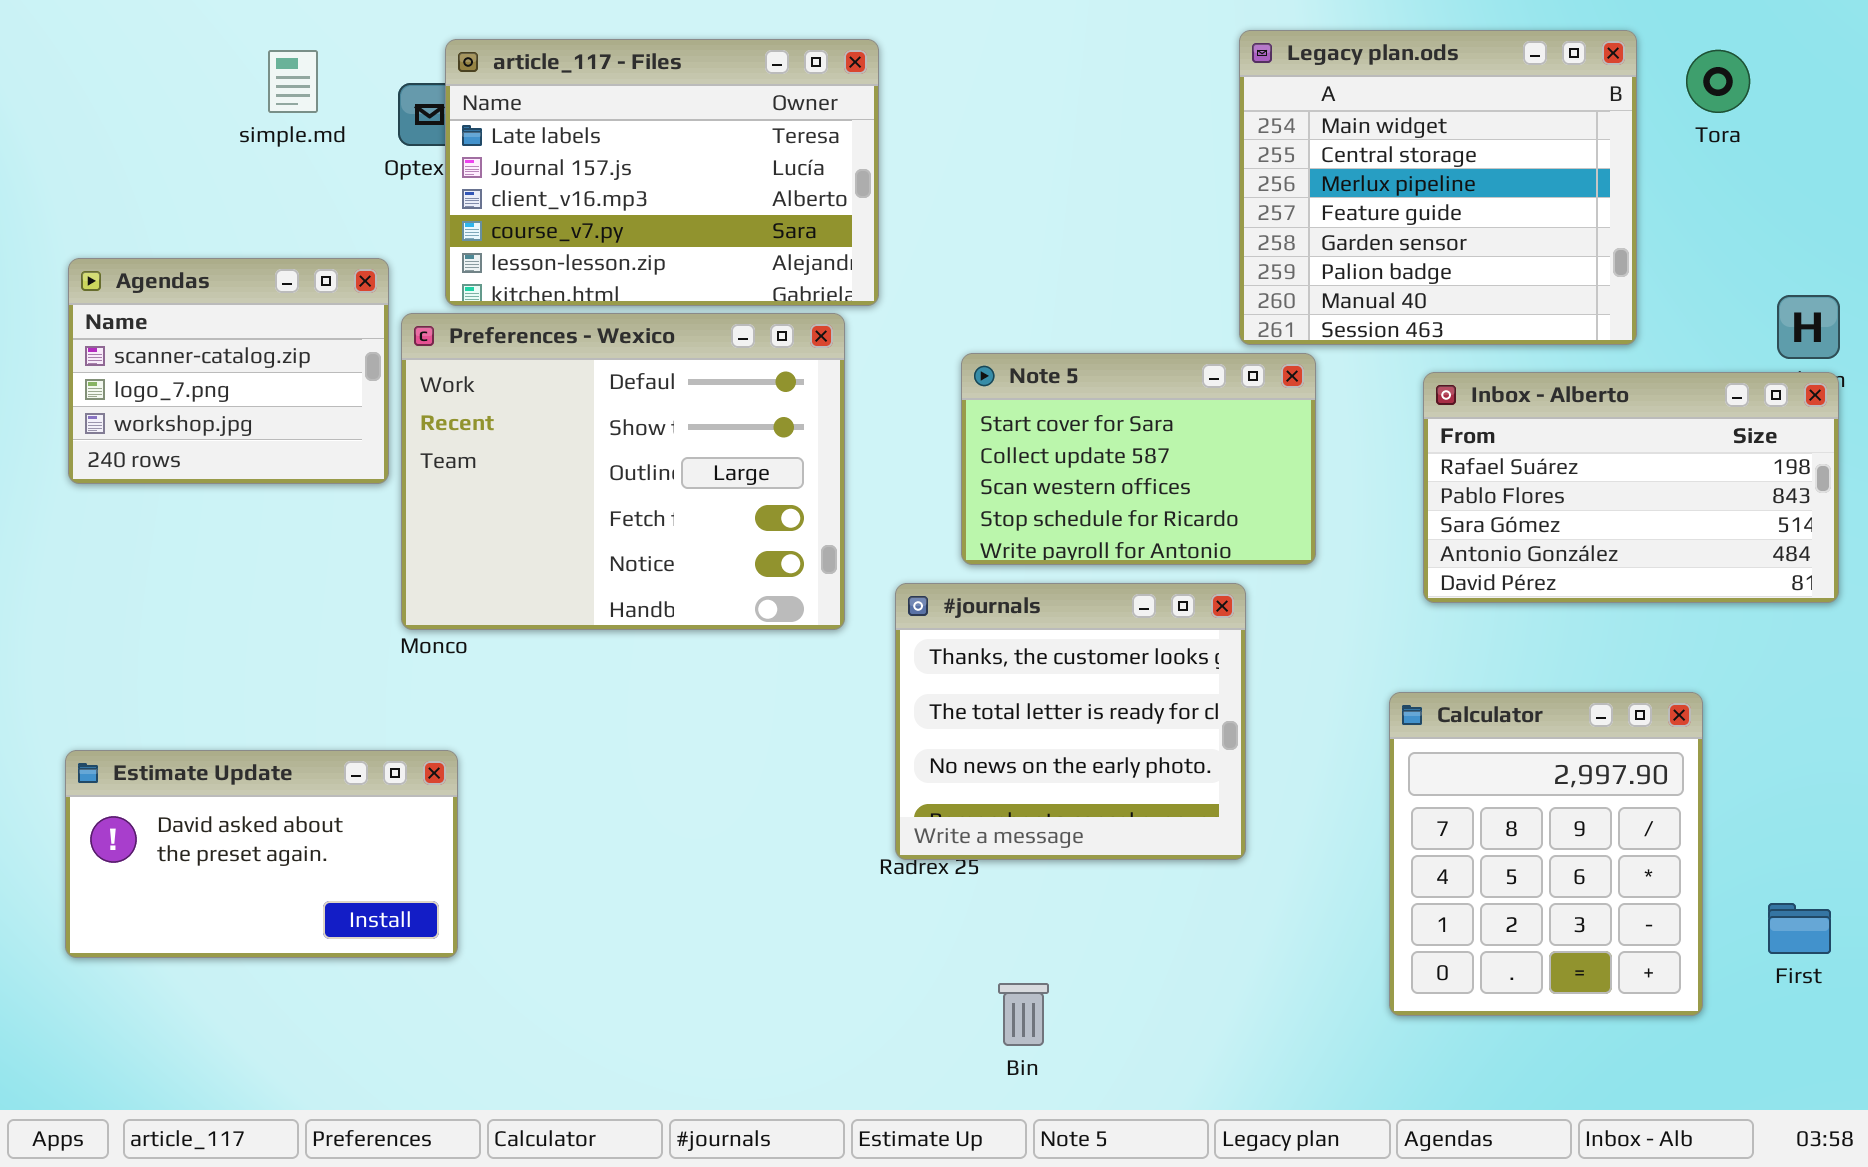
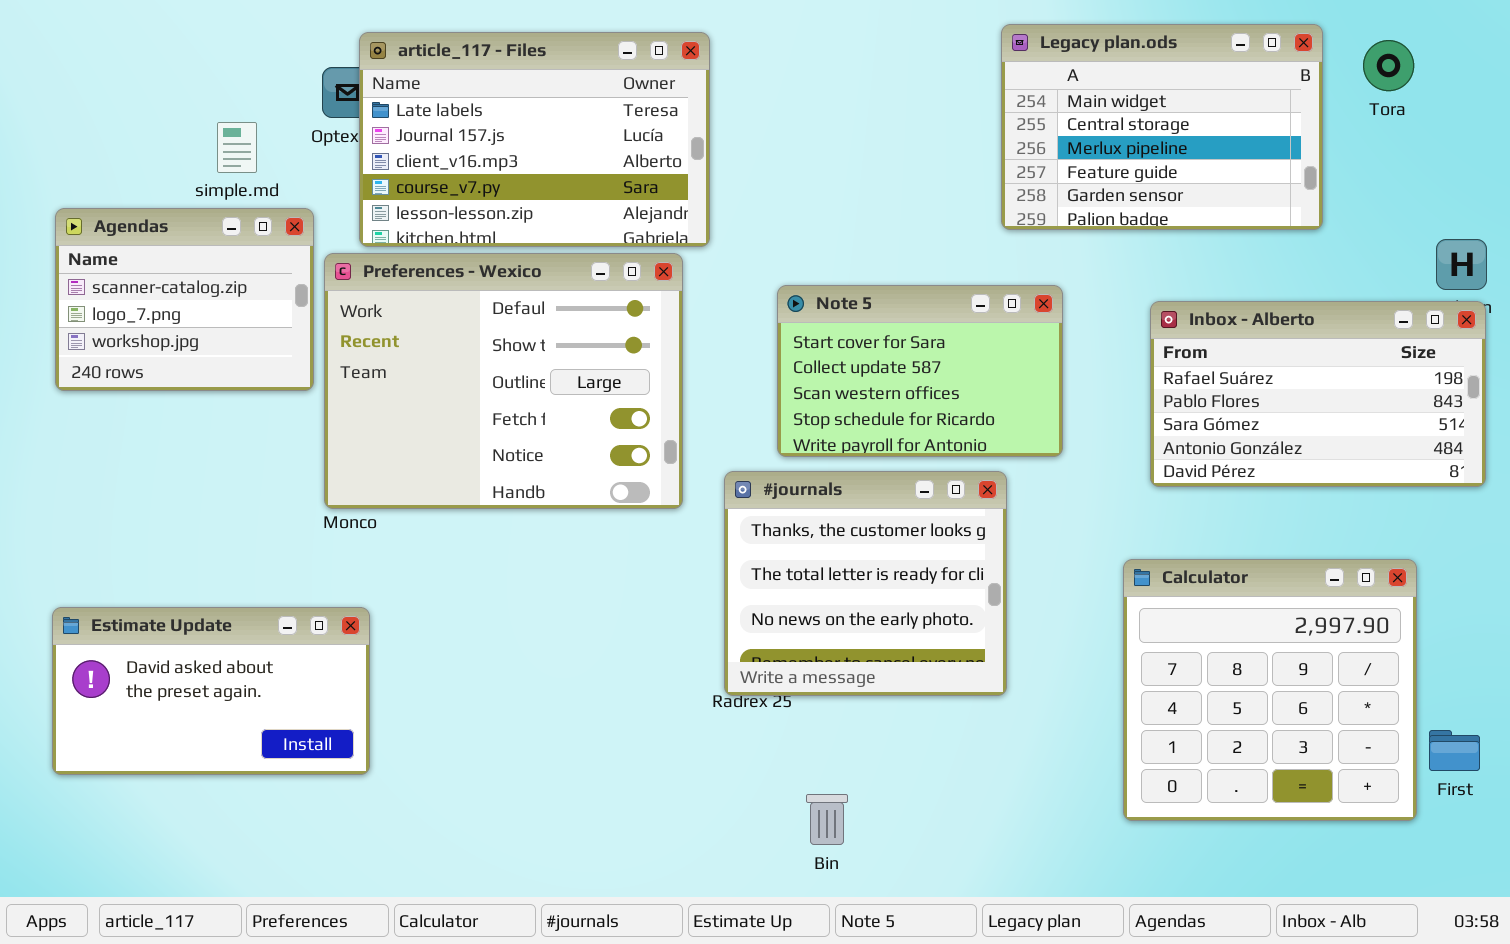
Legacy plan.ods: [1239,30,1637,345] -> [1001,24,1323,230], resized
simple.md: [268,50,318,113] -> [217,122,257,173], moved
Calculator: [1389,692,1703,1016] -> [1123,559,1417,821], resized

